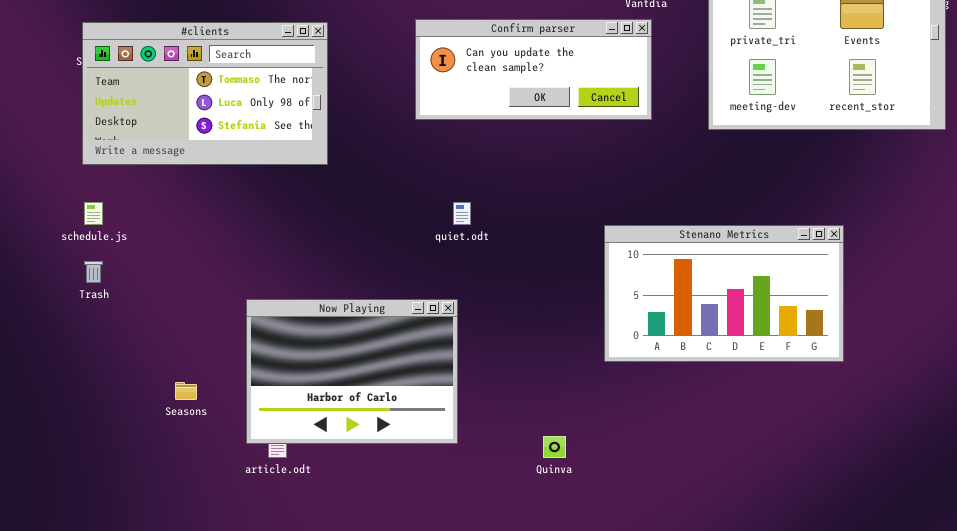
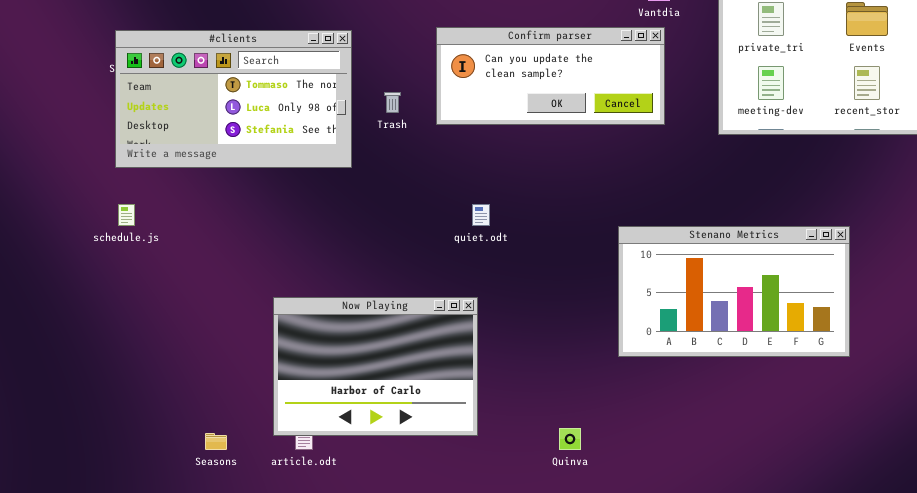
Trash: [84,261,103,283] -> [384,92,401,113], moved
Seasons: [175,382,197,400] -> [205,433,227,450], moved

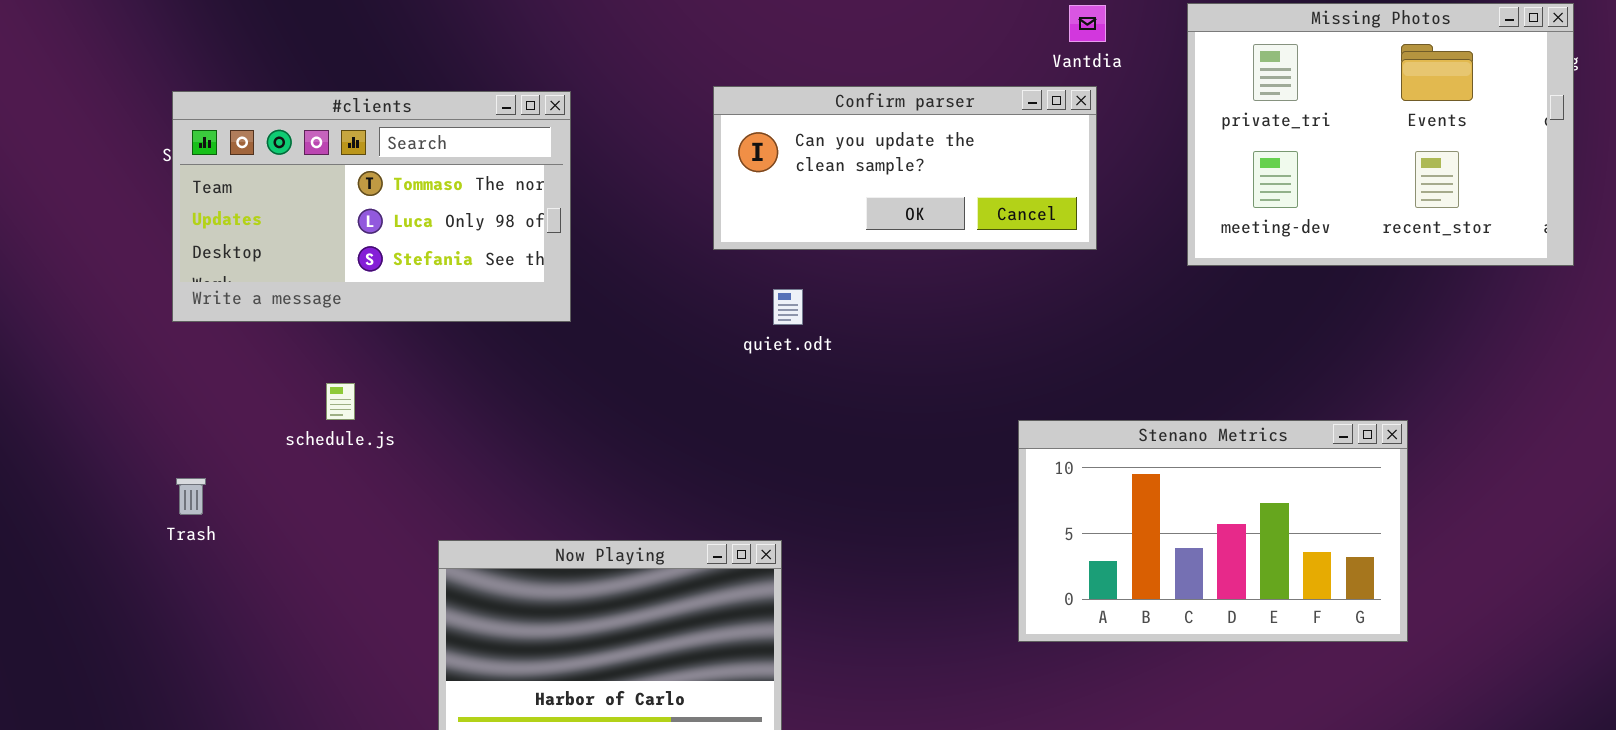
Trash: [384,92,401,113] -> [176,478,206,515], moved
schedule.js: [118,204,135,226] -> [326,383,355,420], moved
quiet.odt: [472,204,490,226] -> [773,289,803,325], moved

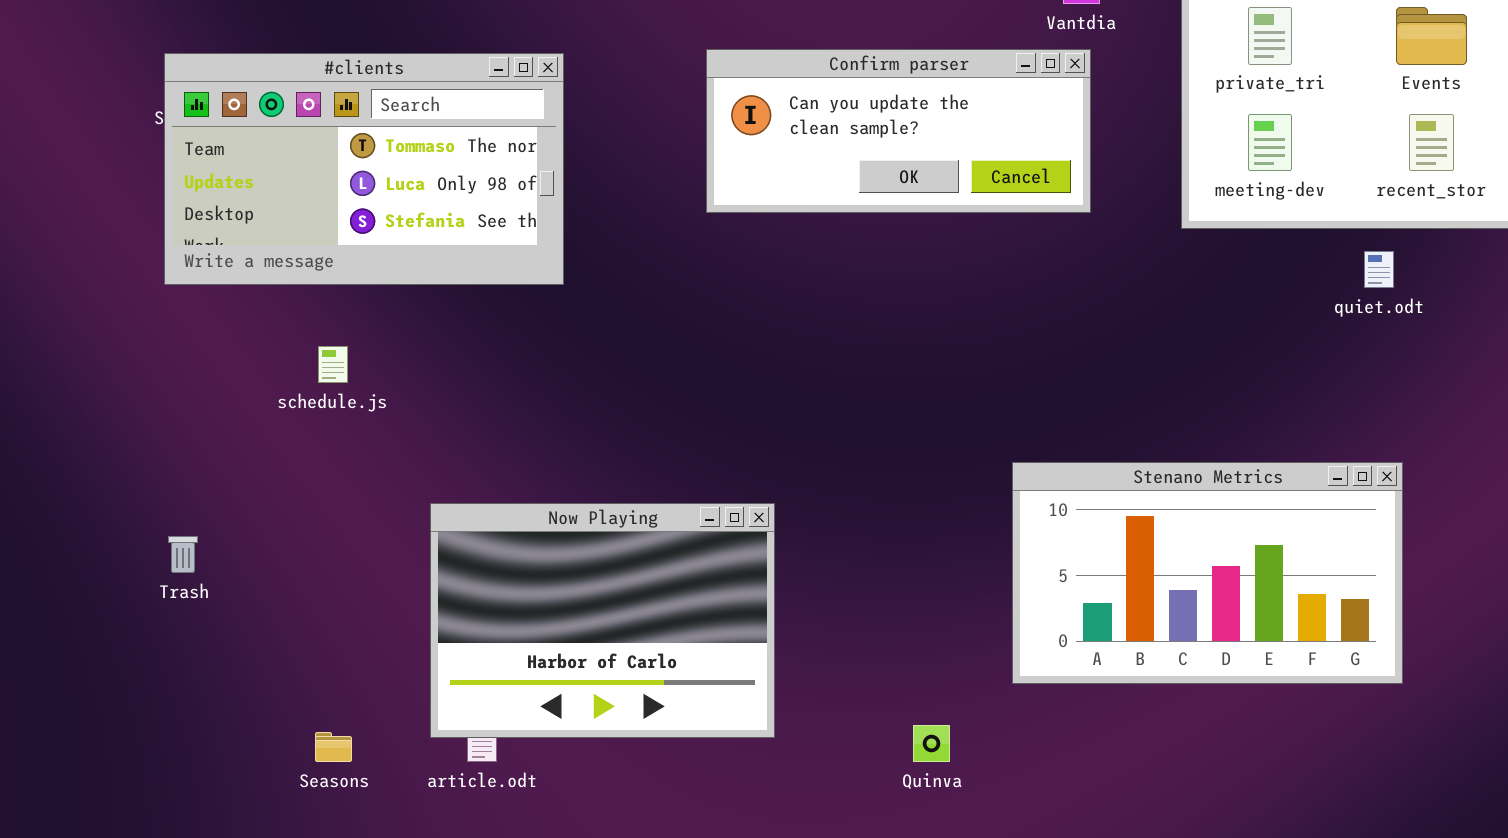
quiet.odt: [773,289,803,325] -> [1364,251,1394,288], moved
Stenano Metrics: [1018,420,1408,642] -> [1012,462,1403,684], moved
Trash: [176,478,206,515] -> [168,536,198,573], moved

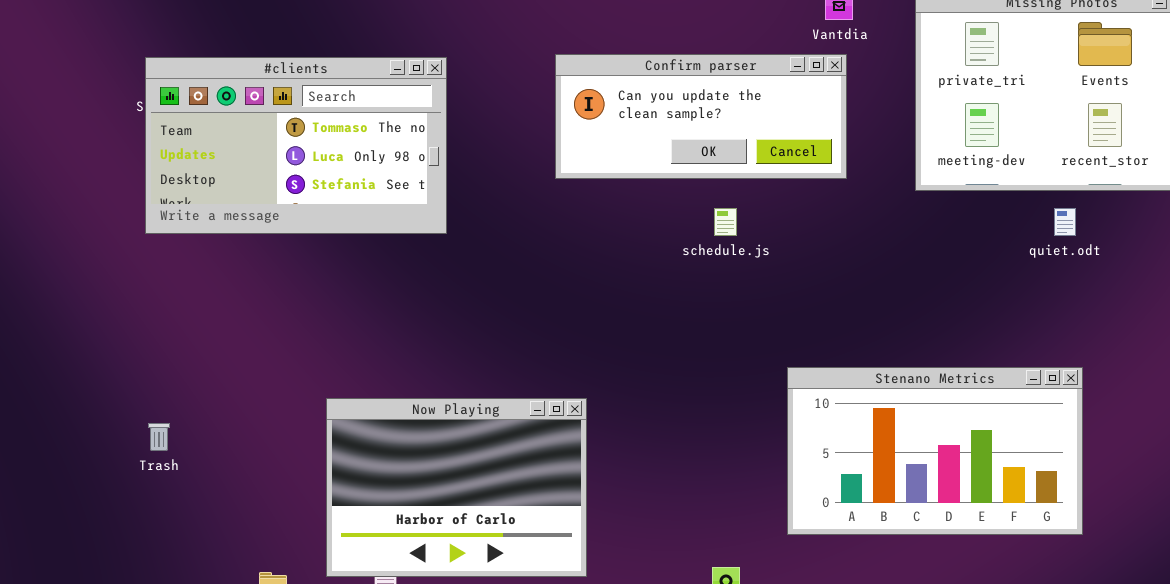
schedule.js: [318,346,348,383] -> [714,208,737,236], moved
Now Playing: [430,503,775,738] -> [326,398,587,577], moved

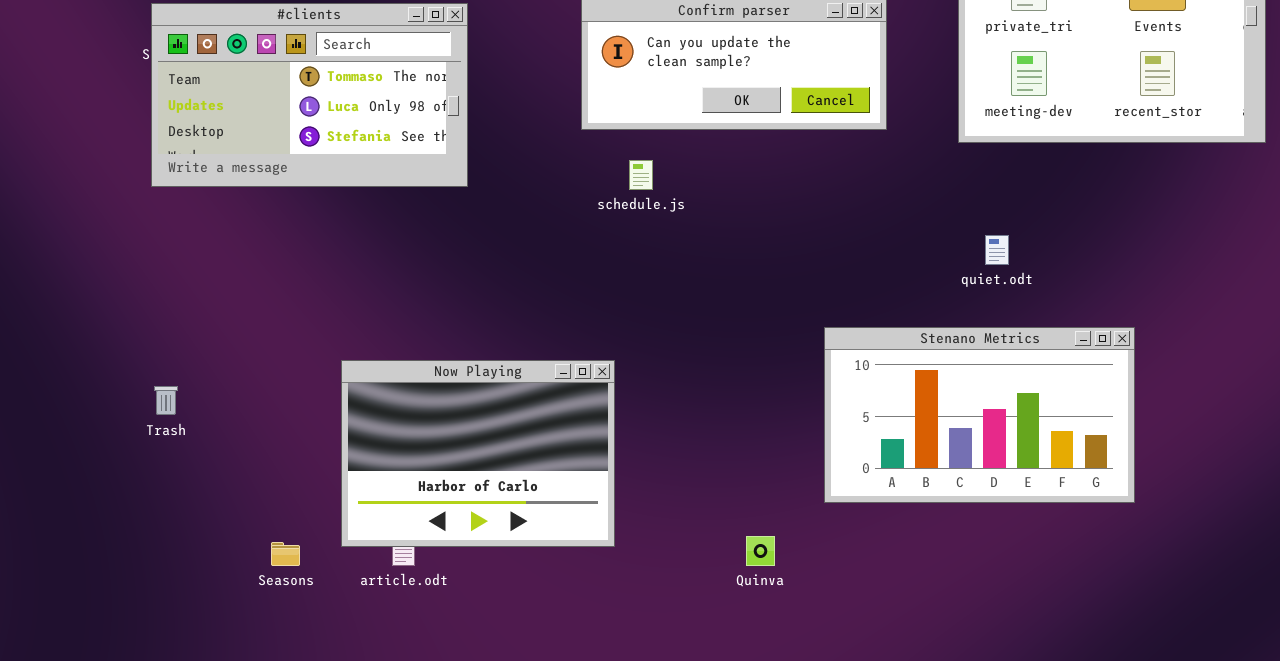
schedule.js: [714,208,737,236] -> [629,160,653,190], moved
quiet.odt: [1054,208,1076,236] -> [985,235,1009,265], moved

